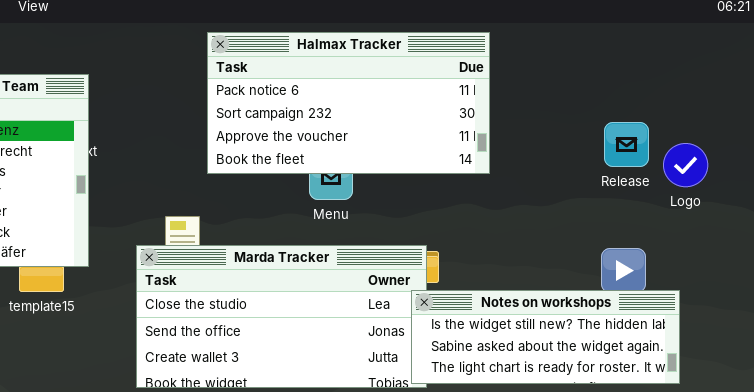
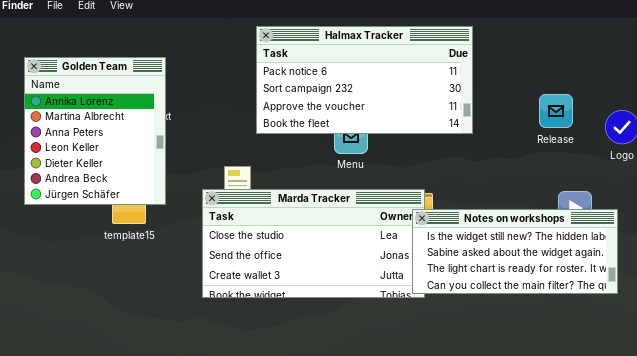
Release: [604,122,649,167] -> [539,94,573,128], moved
Notes on workshops: [411,290,680,384] -> [412,209,618,294], resized

